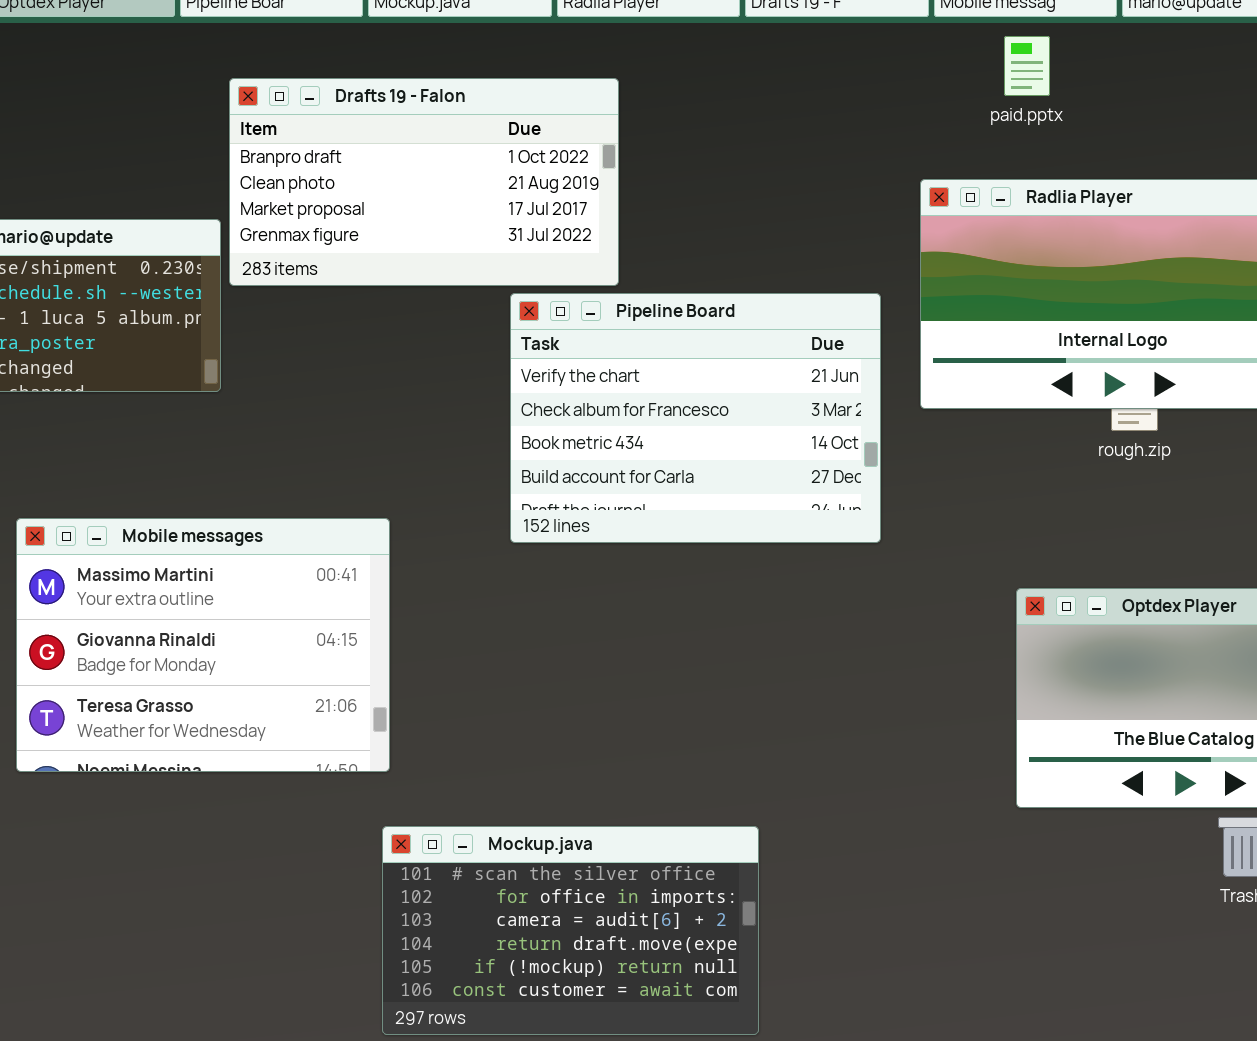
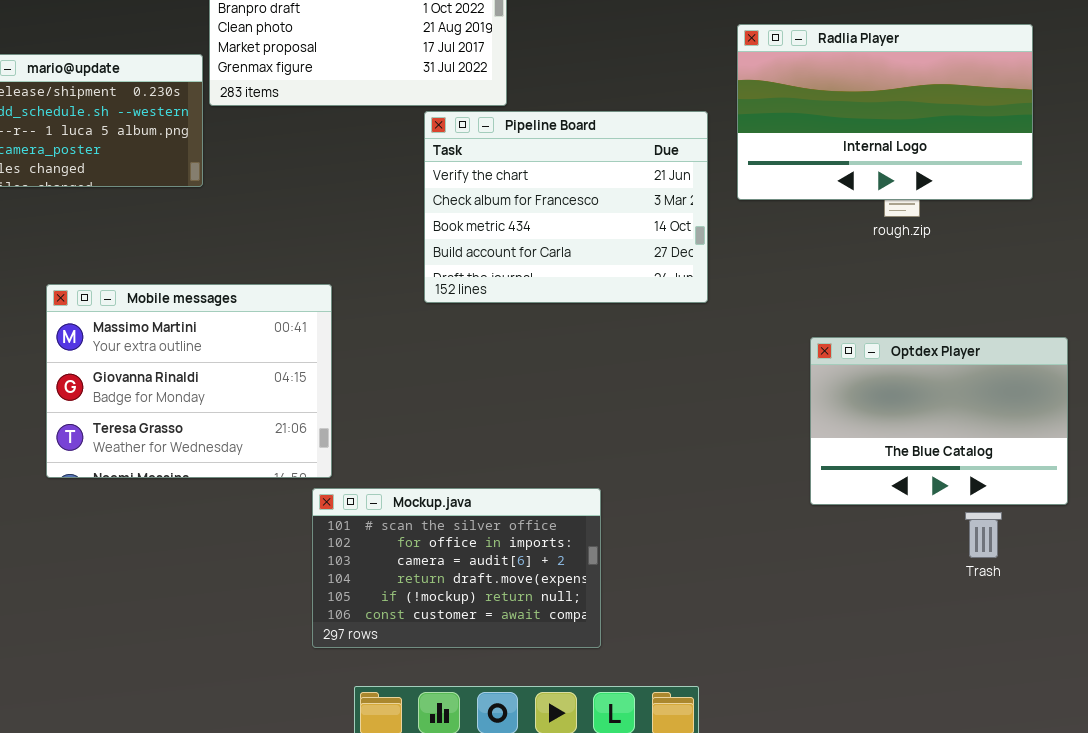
Mockup.java: [382,826,759,1035] -> [312,488,601,648], moved

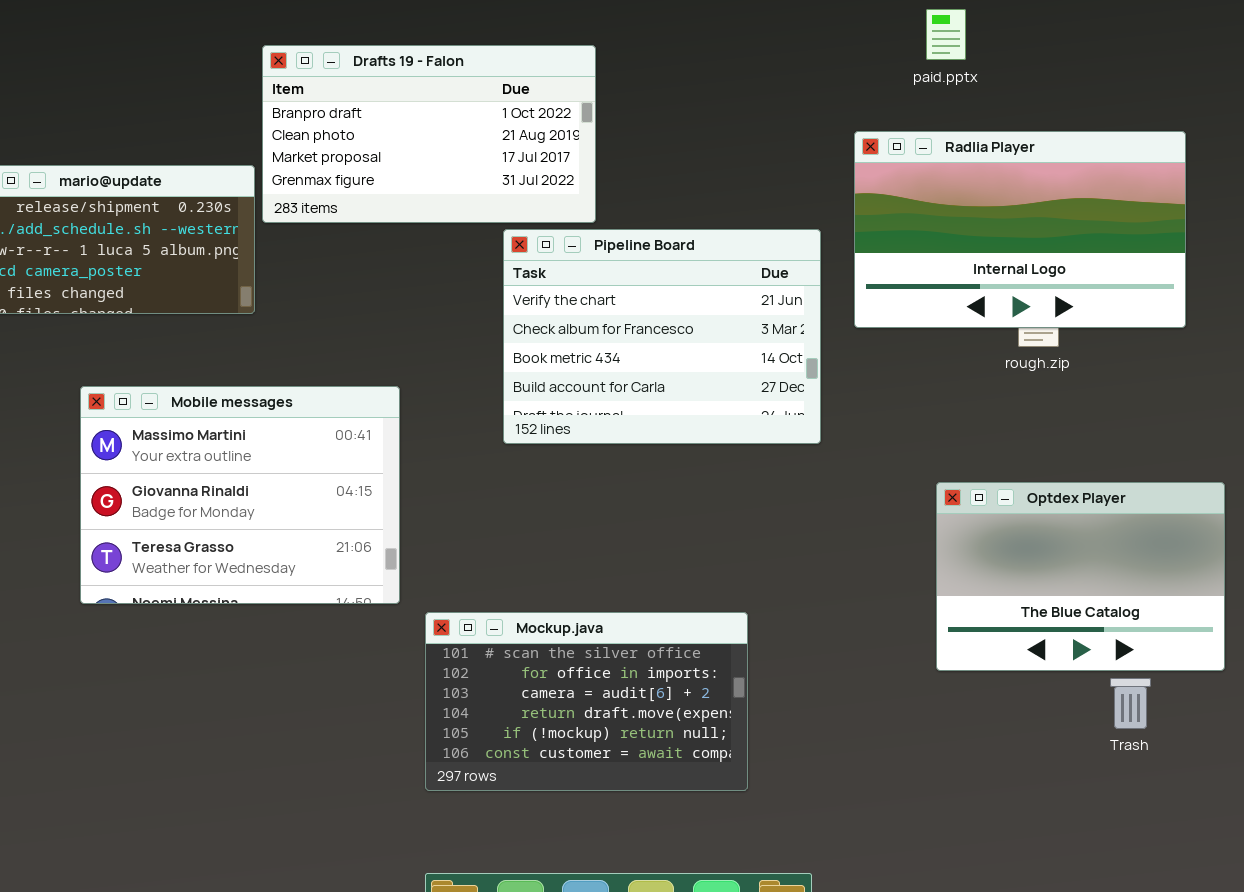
Mobile messages: [46,284,332,478] -> [80,386,400,604], moved
Mockup.java: [312,488,601,648] -> [425,612,748,791], moved

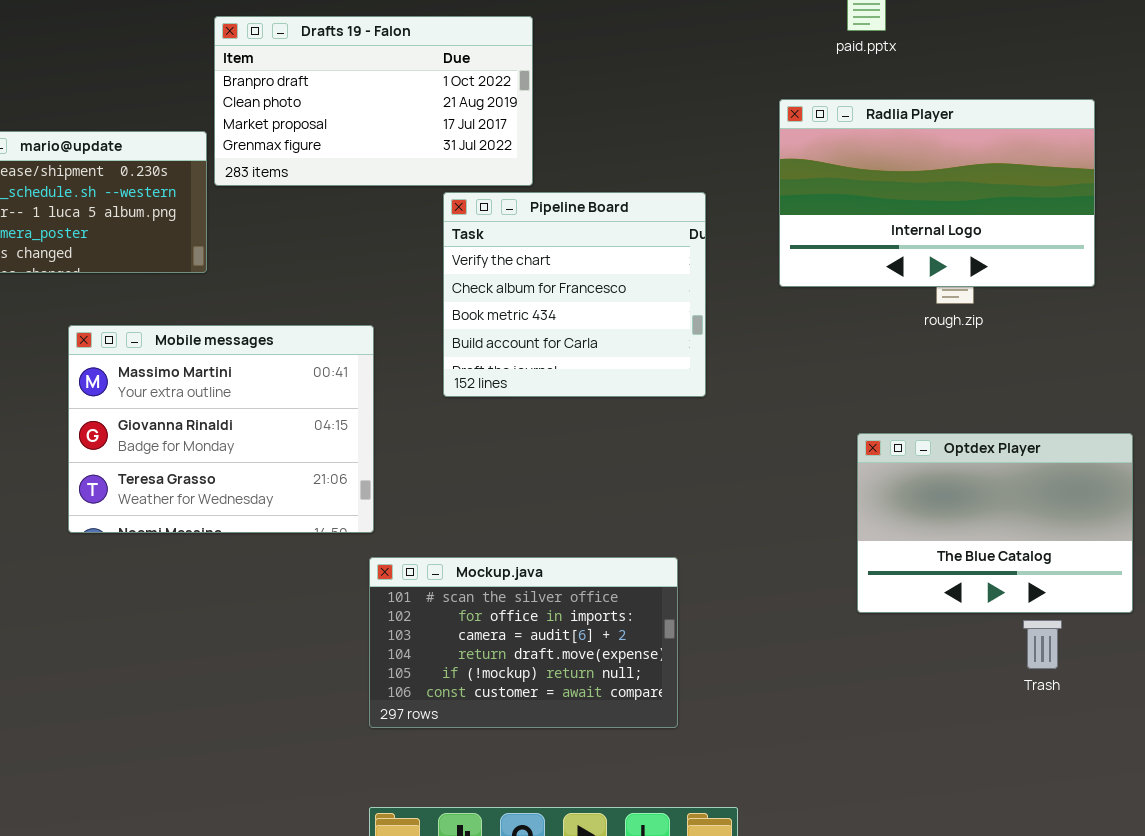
Pipeline Board: [503,229,821,444] -> [443,192,706,397], resized
Mobile messages: [80,386,400,604] -> [68,325,374,533], moved

